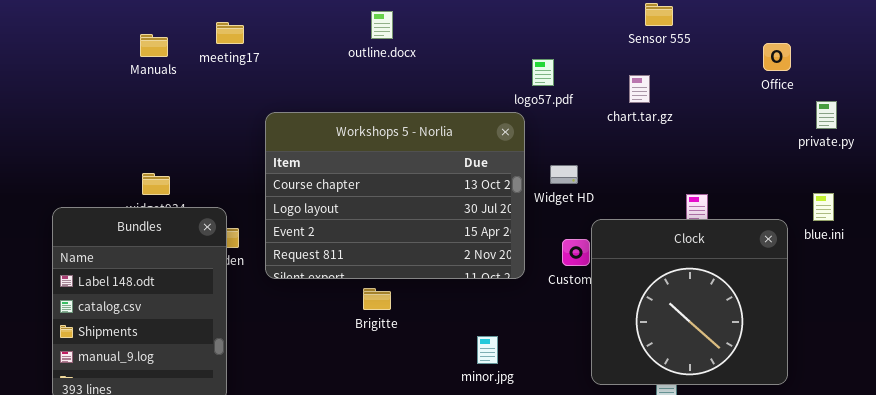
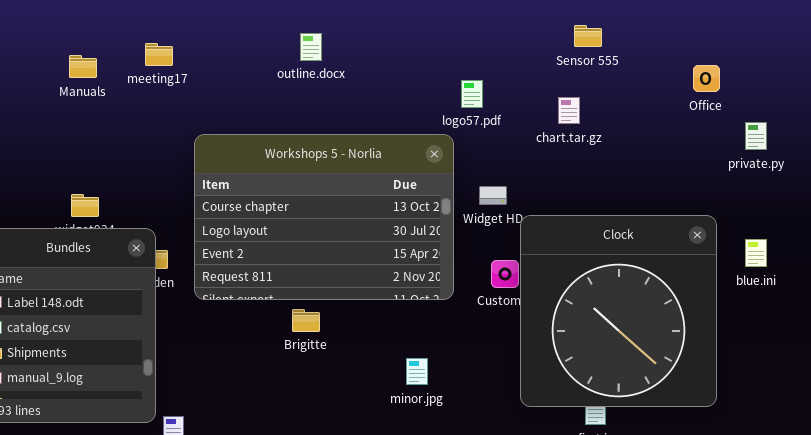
blue.ini: [813,193,834,221] -> [745,239,767,267], moved
Clock: [591,219,788,385] -> [520,215,717,407], resized

